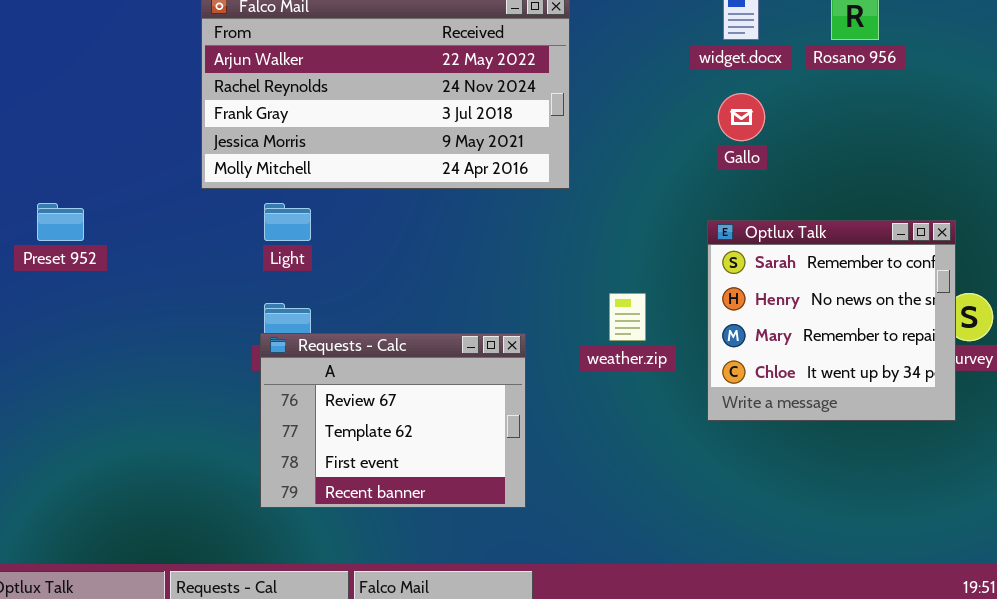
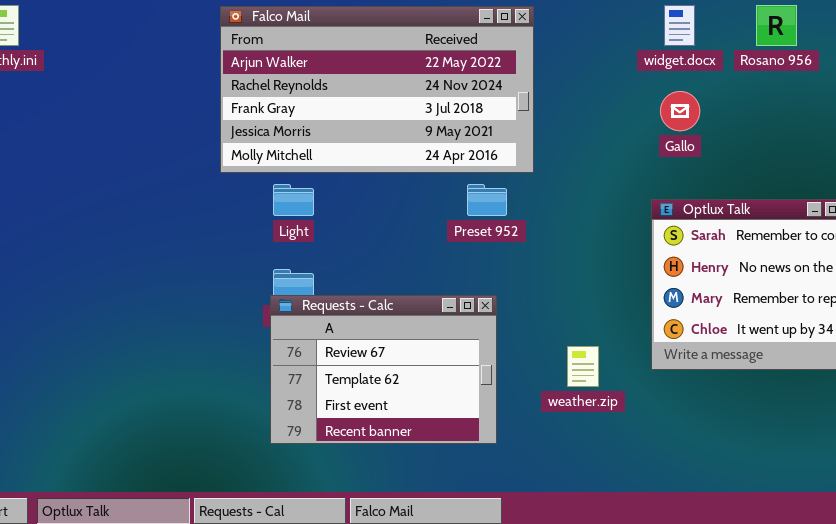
Preset 952: [37,203,84,241] -> [467,184,507,216], moved
weather.zip: [609,293,646,341] -> [567,346,599,387], moved

